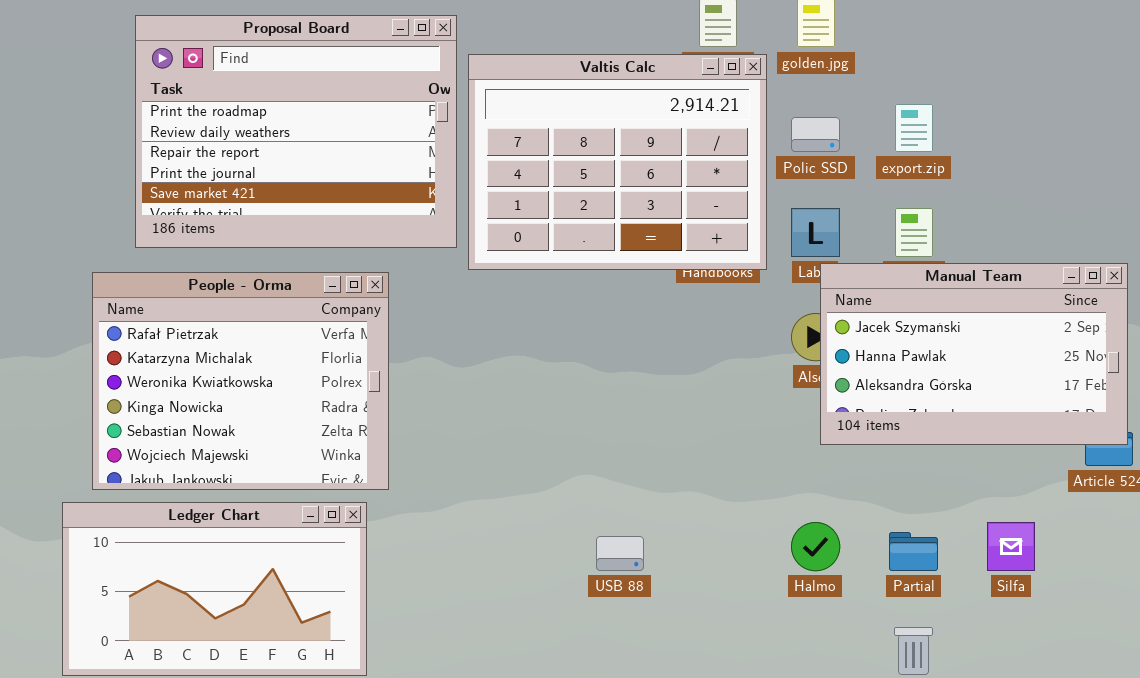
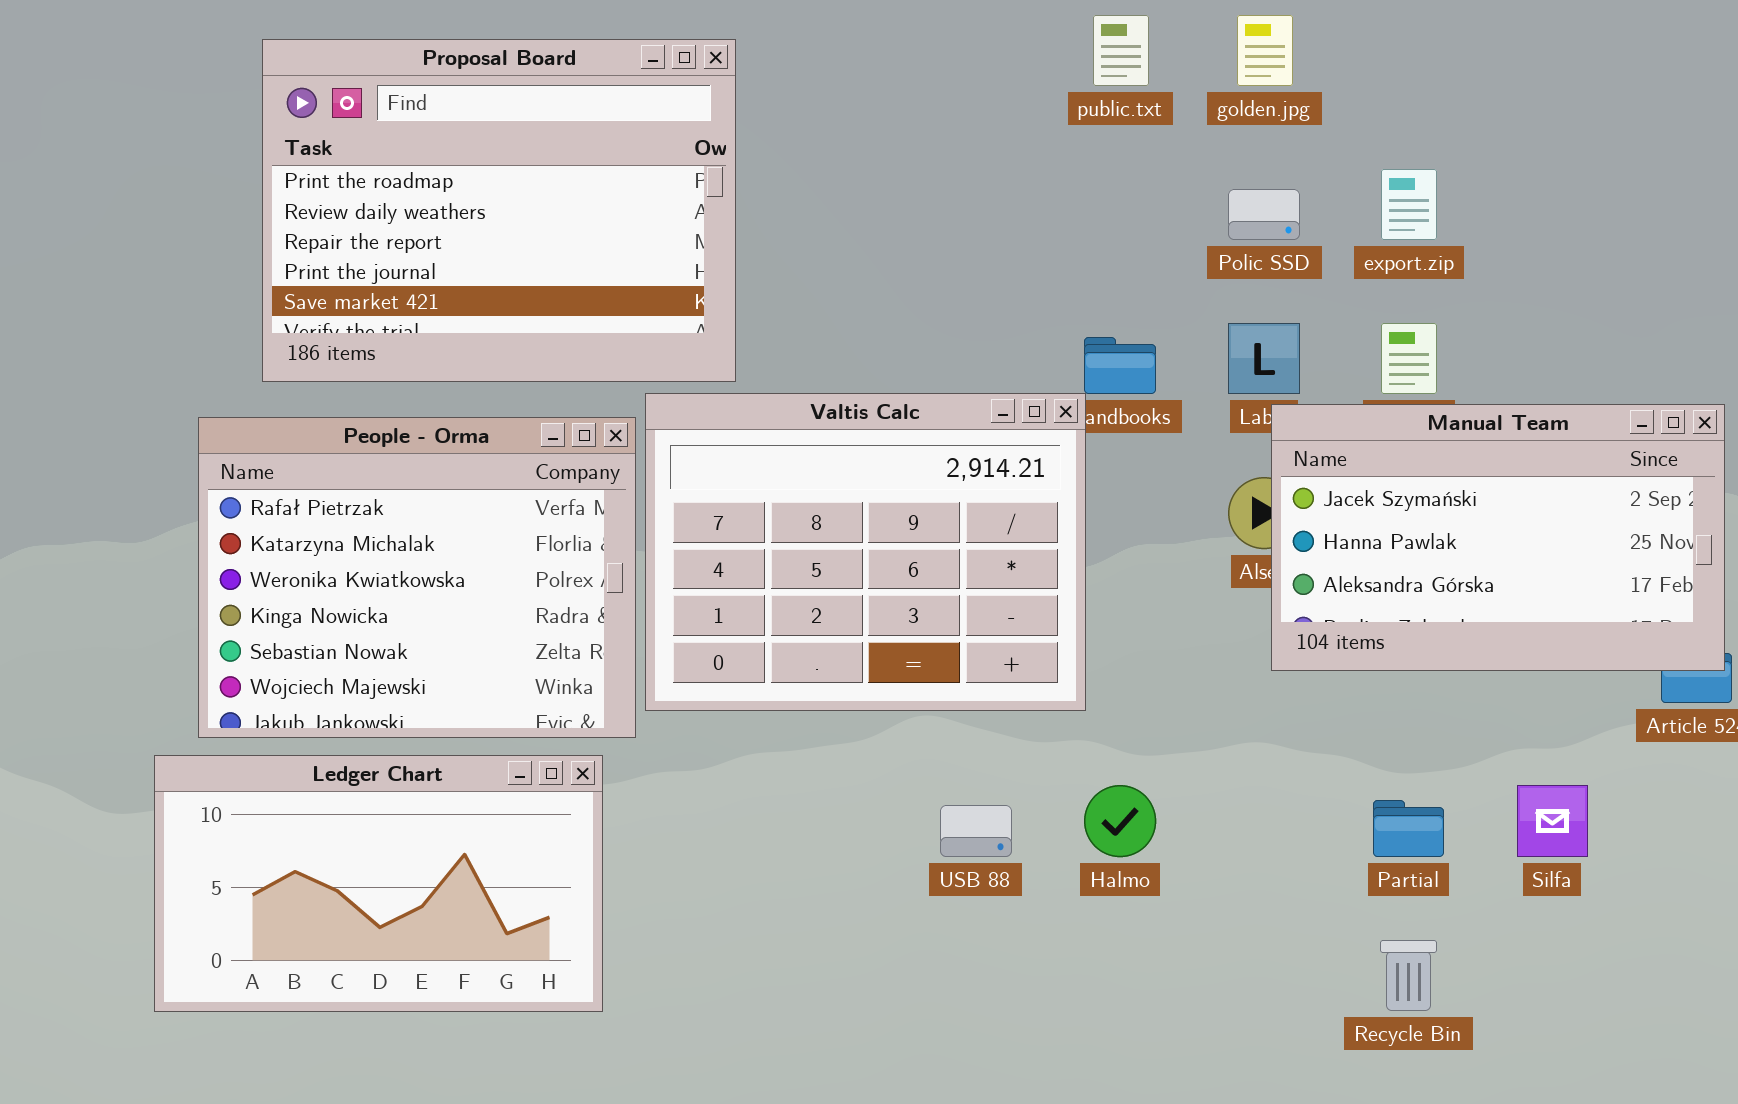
Valtis Calc: [468,54,767,270] -> [645,393,1086,711], moved
Halmo: [791,522,840,571] -> [1084,785,1156,857], moved

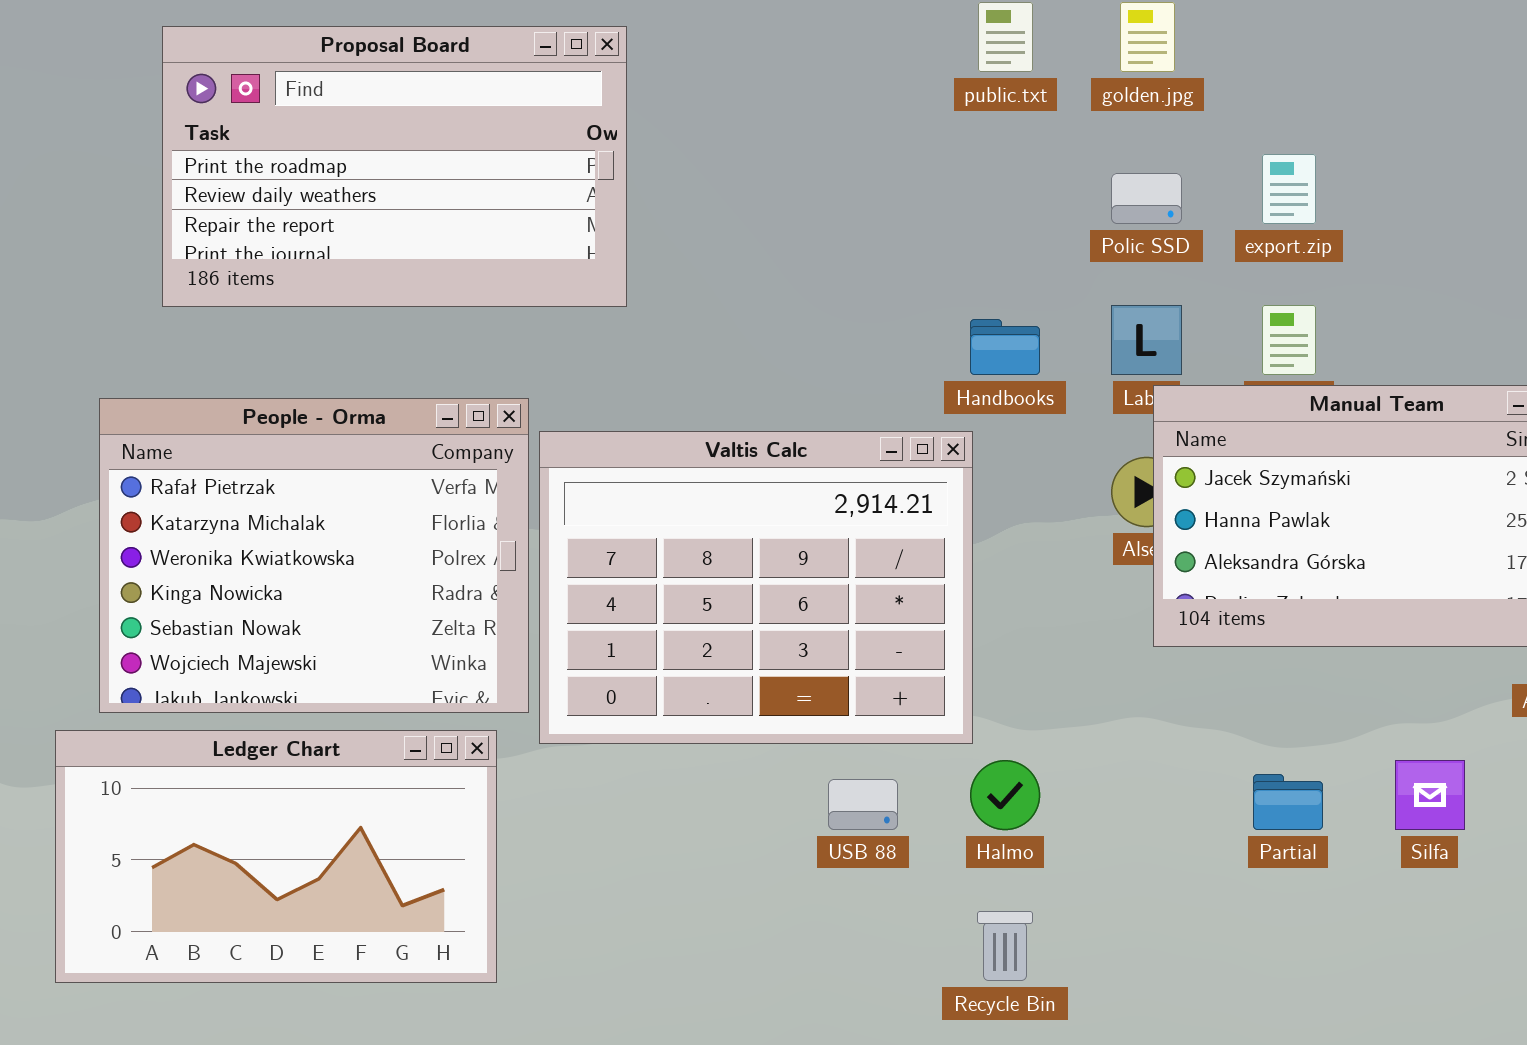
Proposal Board: [262,39,736,382] -> [162,26,627,307], resized
Valtis Calc: [645,393,1086,711] -> [539,431,973,744], moved
Recycle Bin: [1380,940,1437,1011] -> [977,911,1033,981], moved

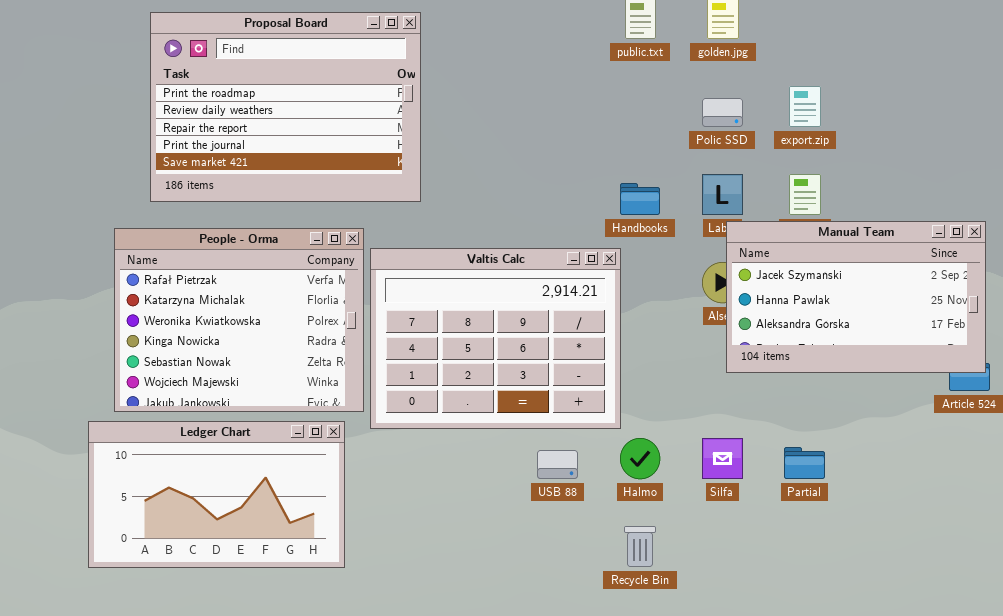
Proposal Board: [162,26,627,307] -> [150,12,421,202], resized
Silfa: [1395,760,1465,830] -> [702,438,743,479], moved

